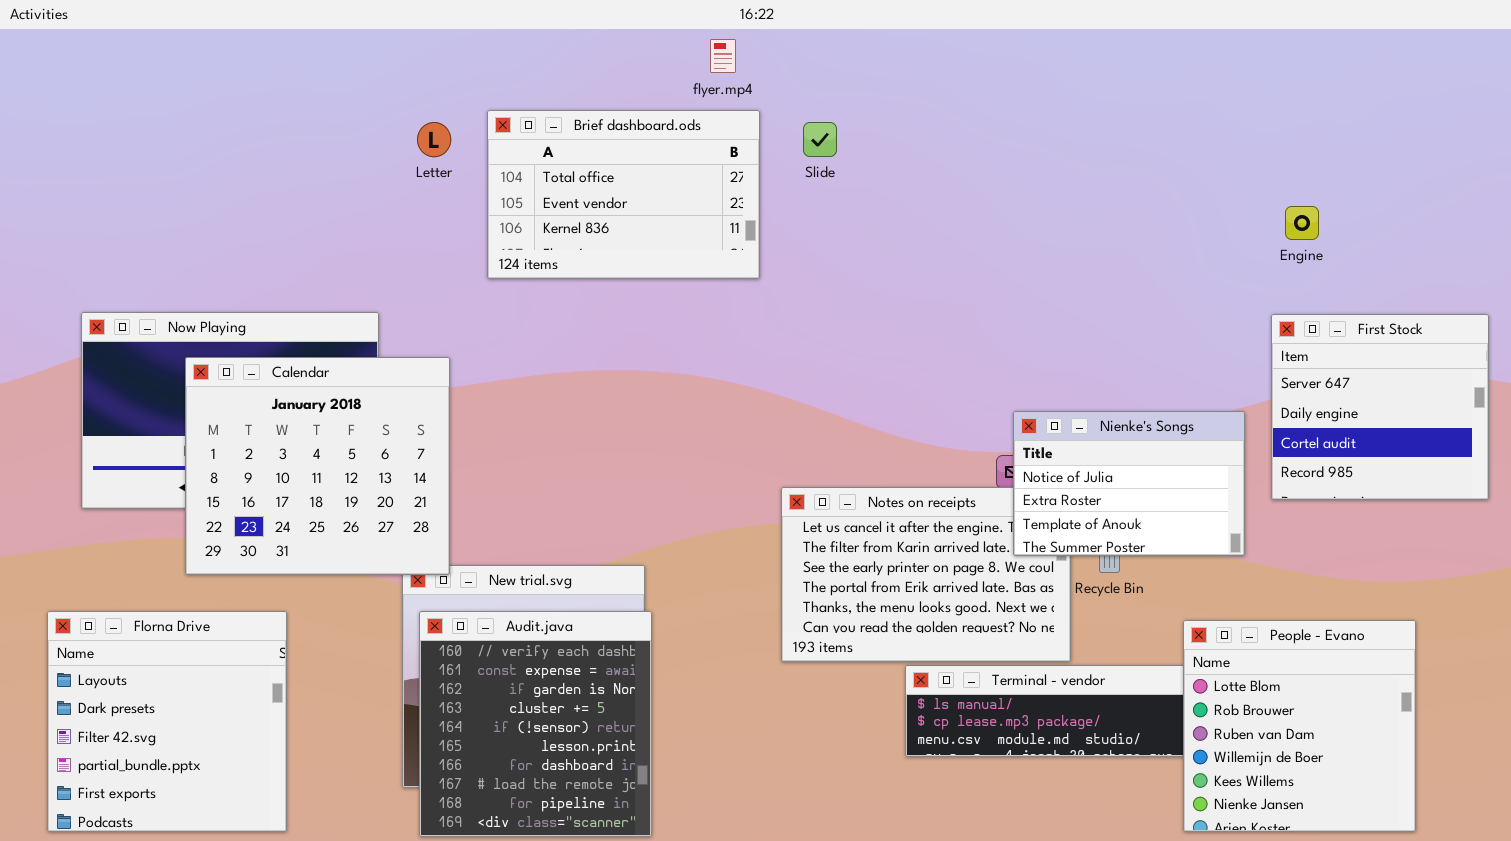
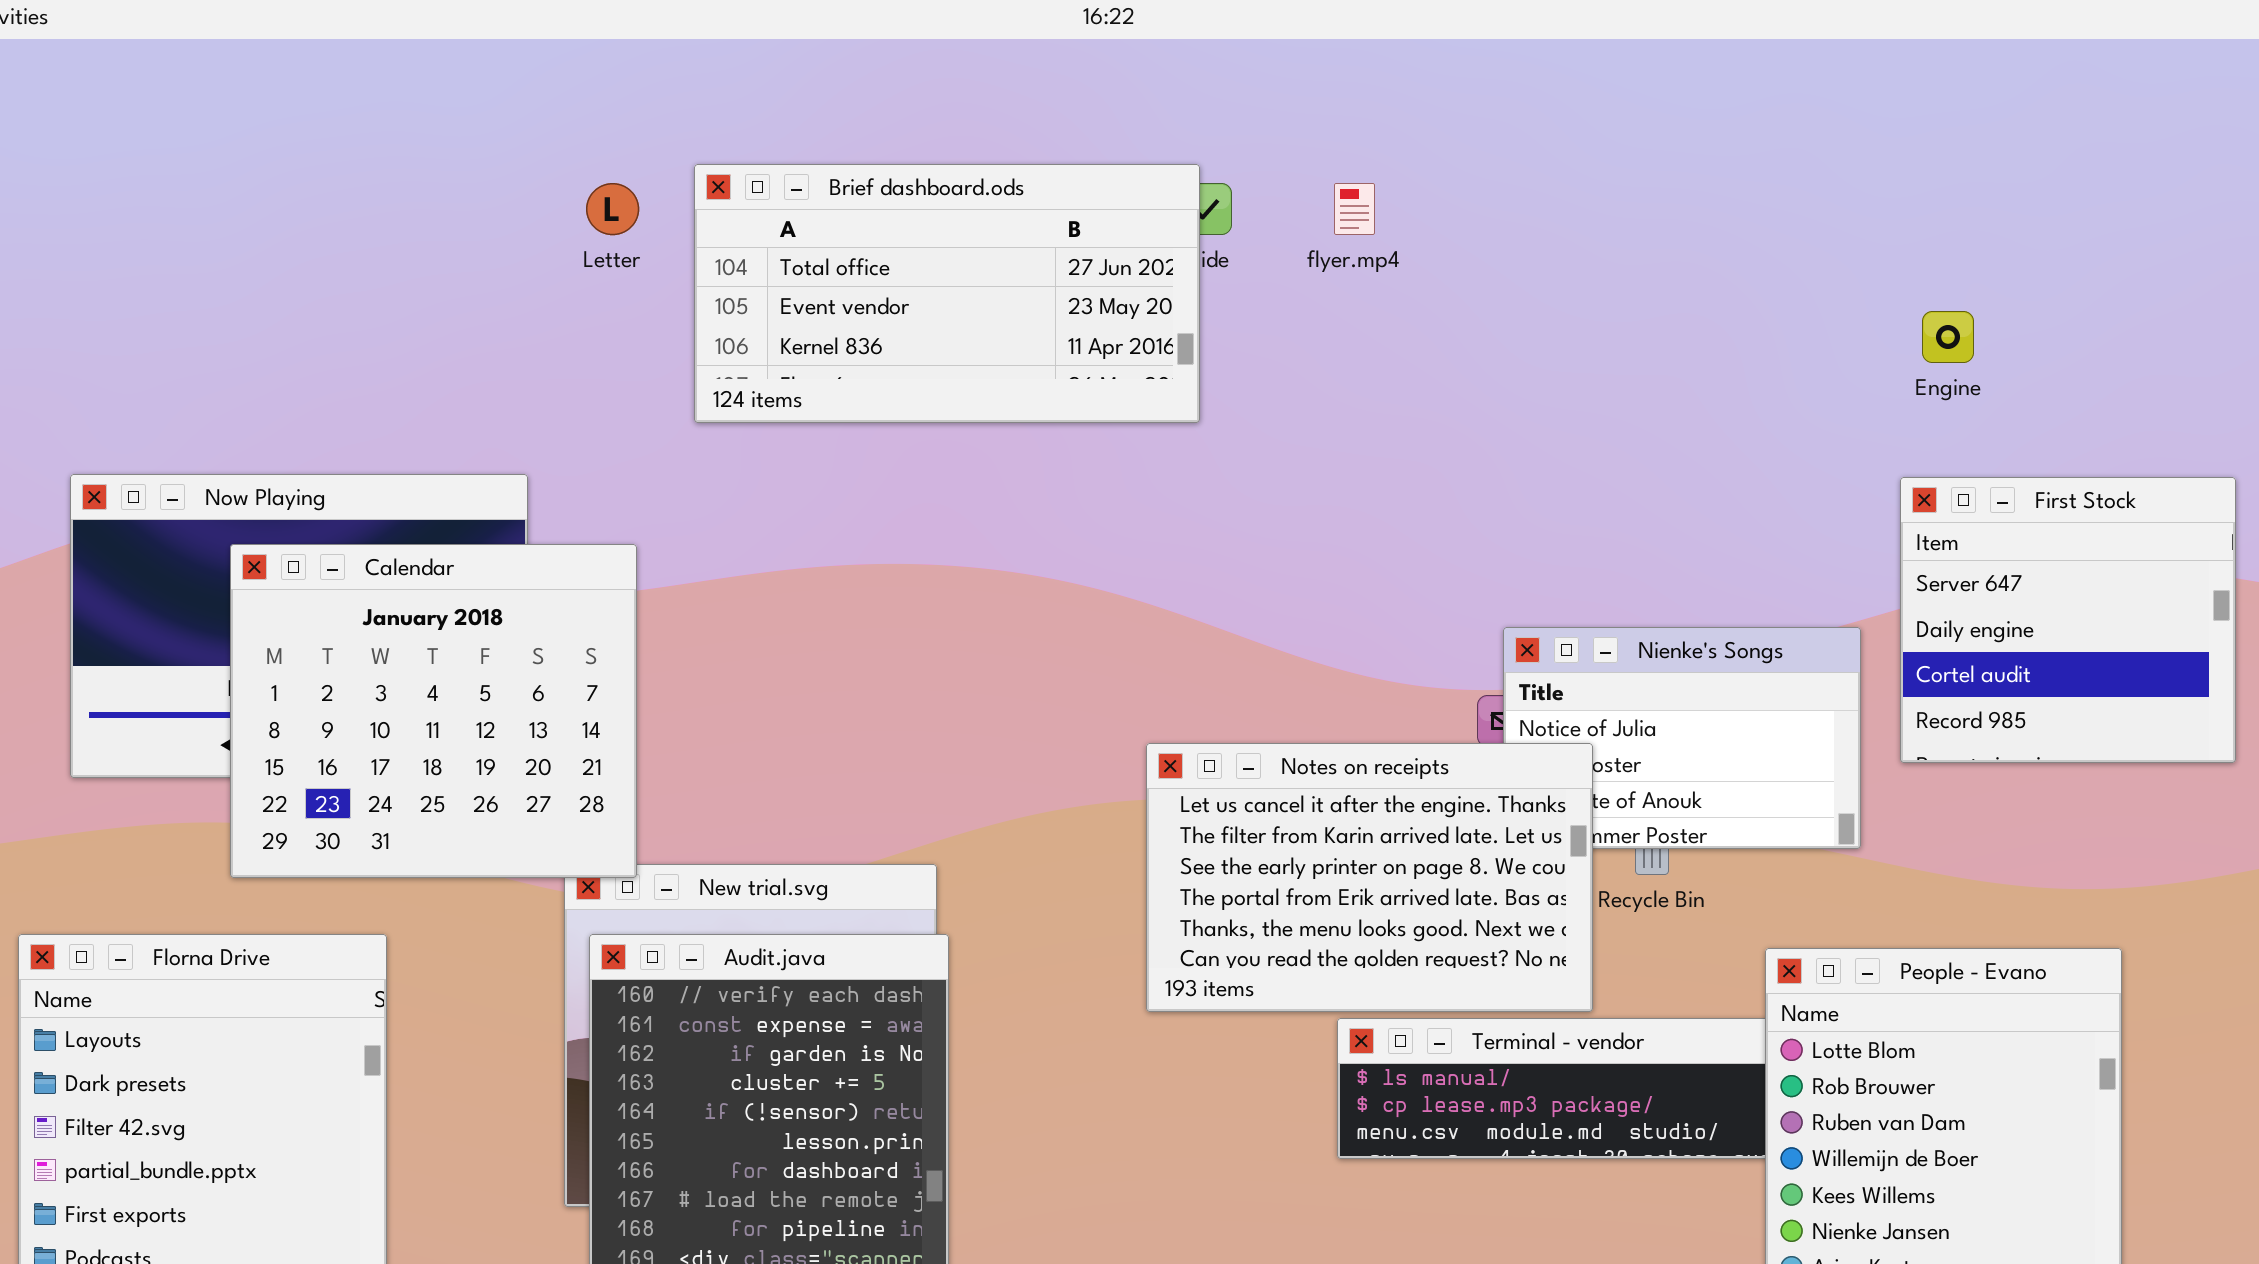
flyer.mp4: [710,39,736,73] -> [1334,183,1375,235], moved
Brief dashboard.ods: [487,110,760,279] -> [694,164,1200,423], resized
Notes on receipts: [781,487,1071,662] -> [1146,743,1593,1012], raised

